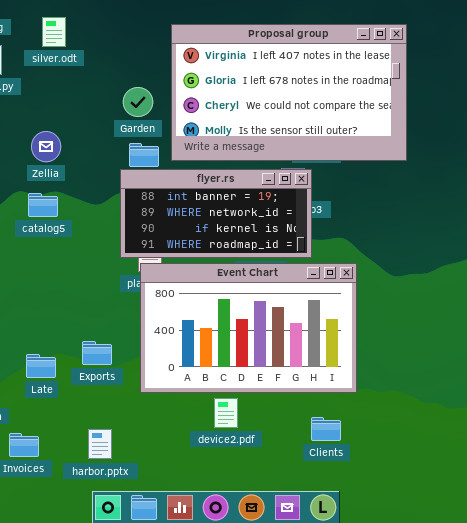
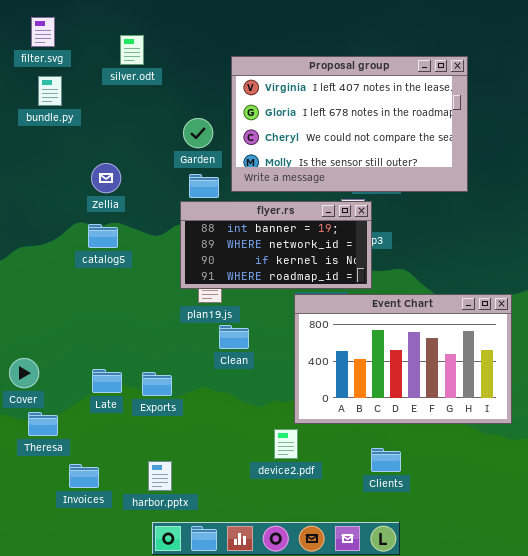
silver.odt: [42,17,66,47] -> [120,35,144,65], moved
Event Chart: [140,263,357,393] -> [294,294,512,424], moved
Late: [26,354,56,378] -> [92,369,122,393], moved

